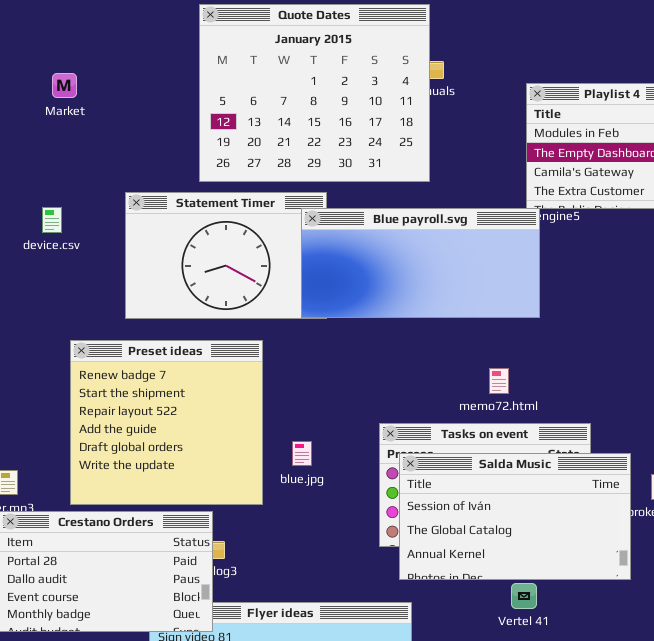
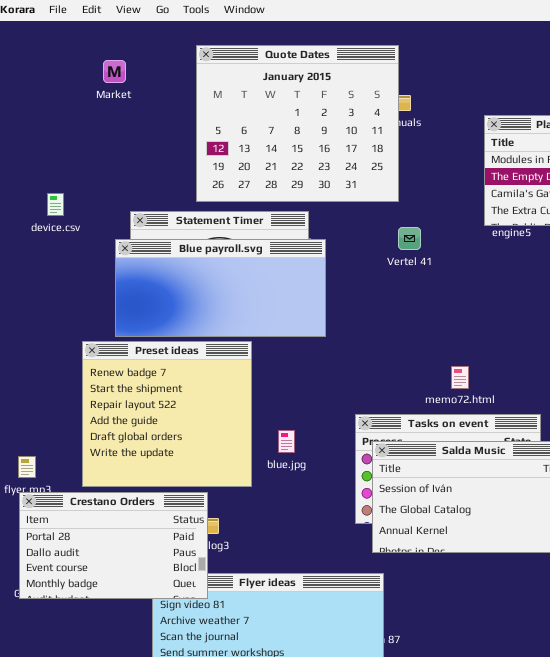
Market: [52,73,77,98] -> [103,60,126,83], moved
device.csv: [42,207,62,233] -> [47,193,64,216], moved
Blue payroll.svg: [301,208,540,318] -> [115,239,326,337], moved
Vertel 41: [511,583,537,609] -> [398,227,421,250], moved

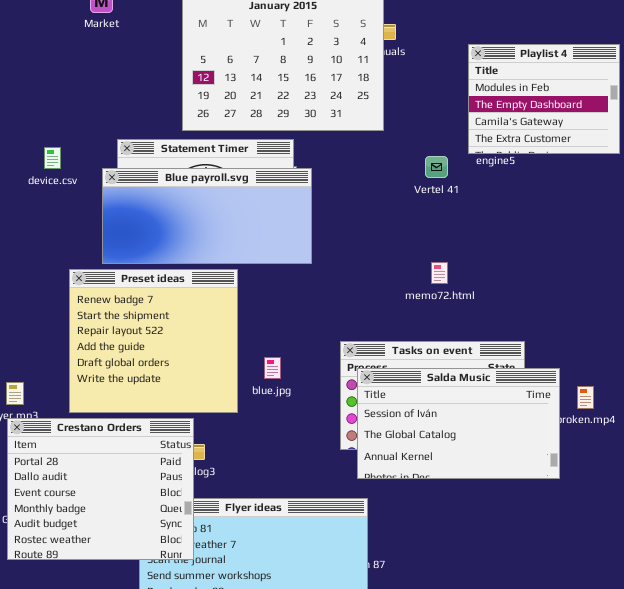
device.csv: [47,193,64,216] -> [44,147,61,169], moved
Vertel 41: [398,227,421,250] -> [425,156,448,178], moved
memo72.html: [451,366,469,389] -> [431,262,448,284], moved
Crestano Orders: [19,492,208,599] -> [7,418,194,560], resized

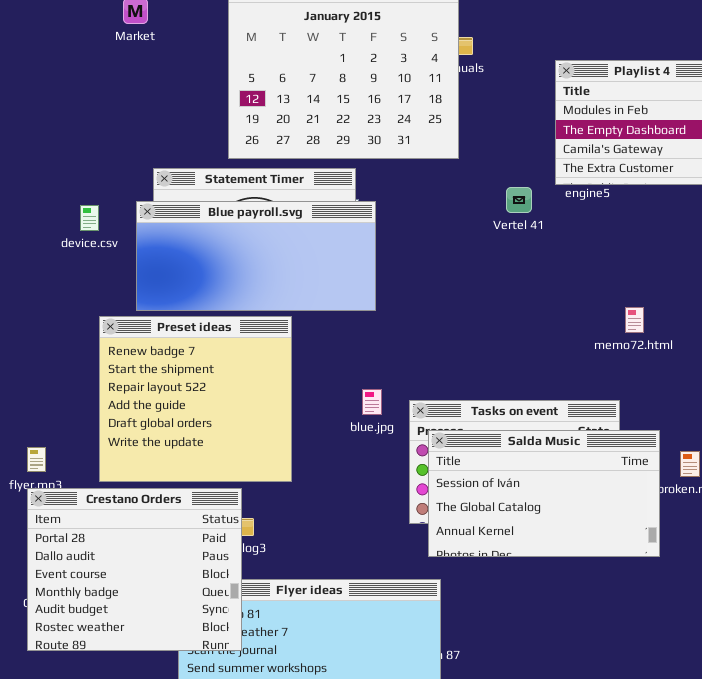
device.csv: [44,147,61,169] -> [80,205,99,231], moved
memo72.html: [431,262,448,284] -> [625,307,644,333], moved
blue.jpg: [264,357,281,379] -> [362,389,382,415], moved

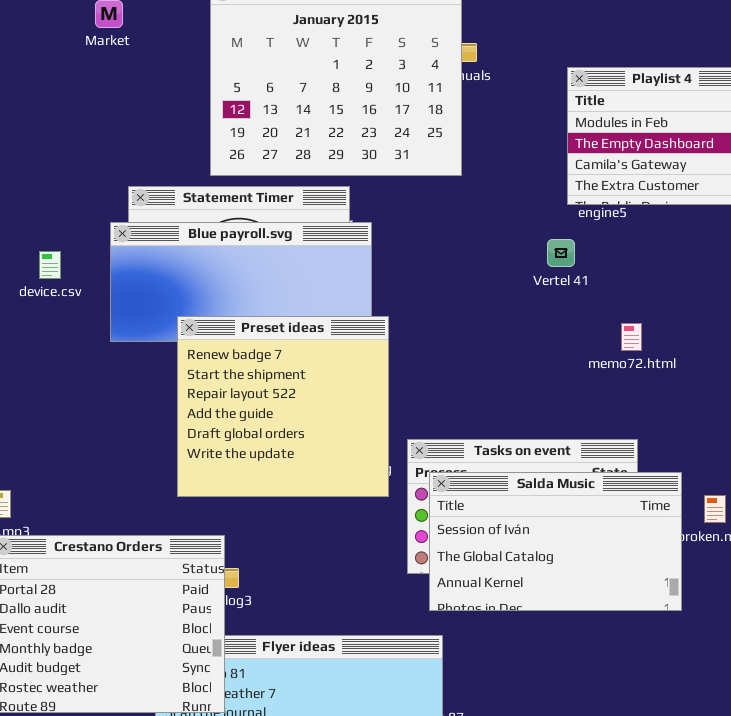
Vertel 41: [506,187,532,213] -> [547,239,575,267], moved
device.csv: [80,205,99,231] -> [39,251,61,279], moved
memo72.html: [625,307,644,333] -> [621,323,642,351], moved
Preset ideas: [99,316,292,482] -> [177,316,389,497], moved

